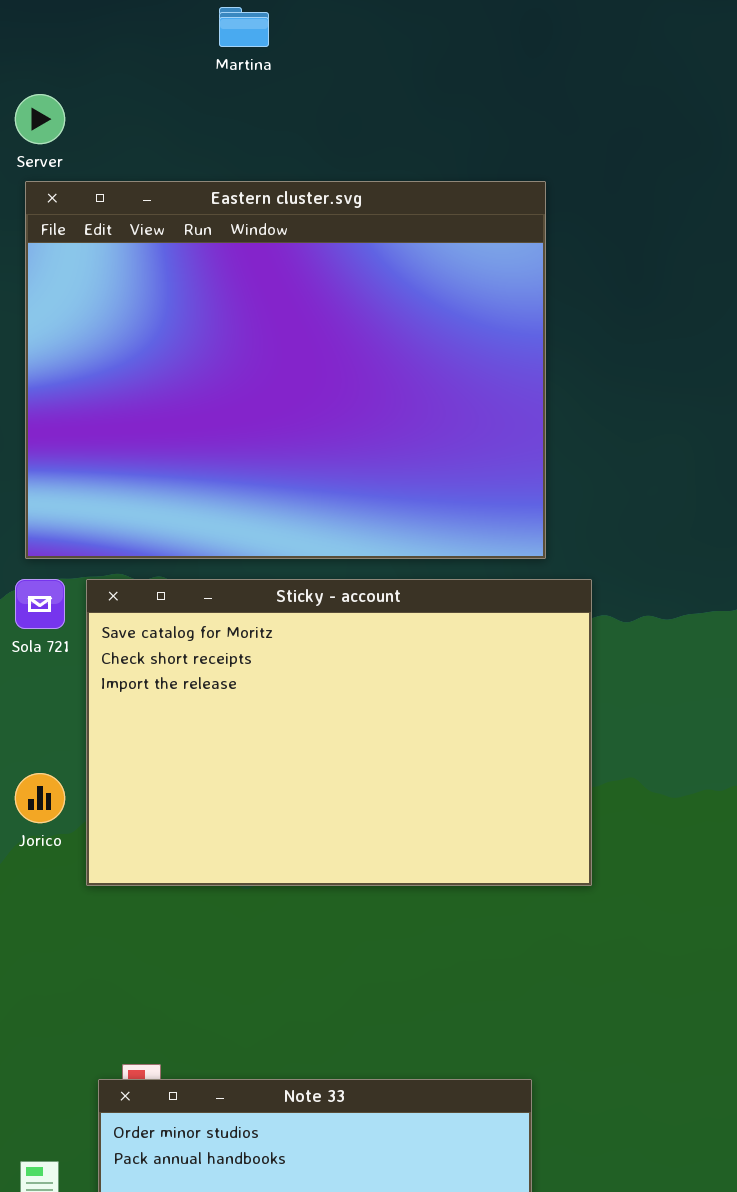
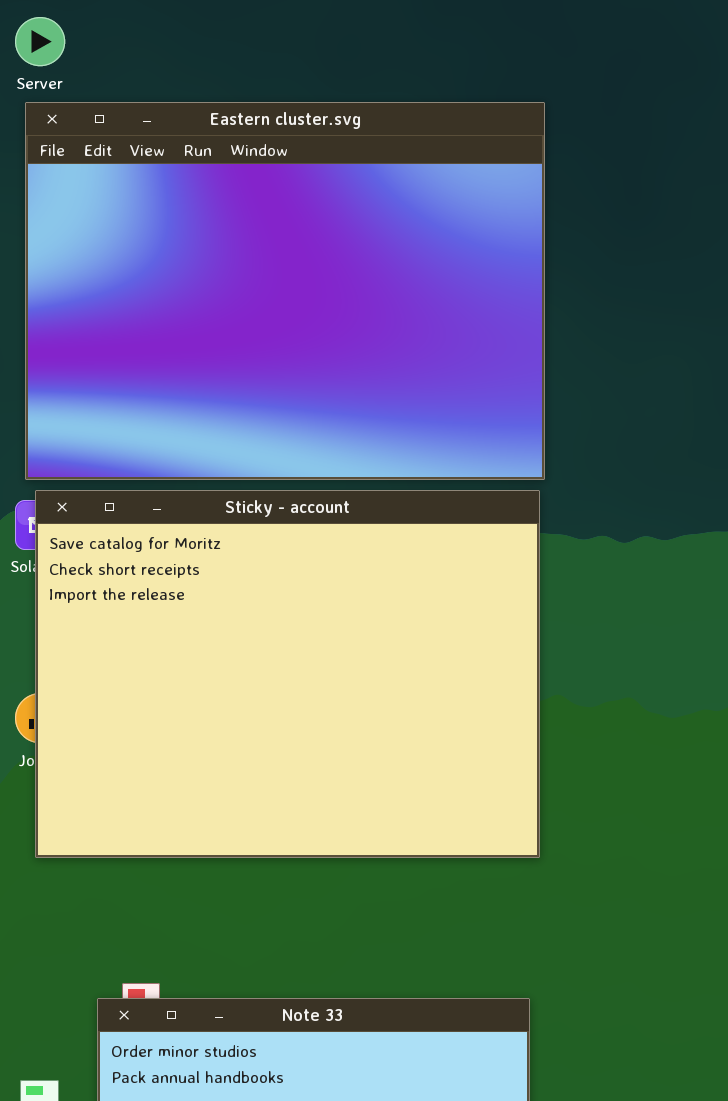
Sticky - account: [86,579,592,886] -> [35,490,540,858], moved, resized

